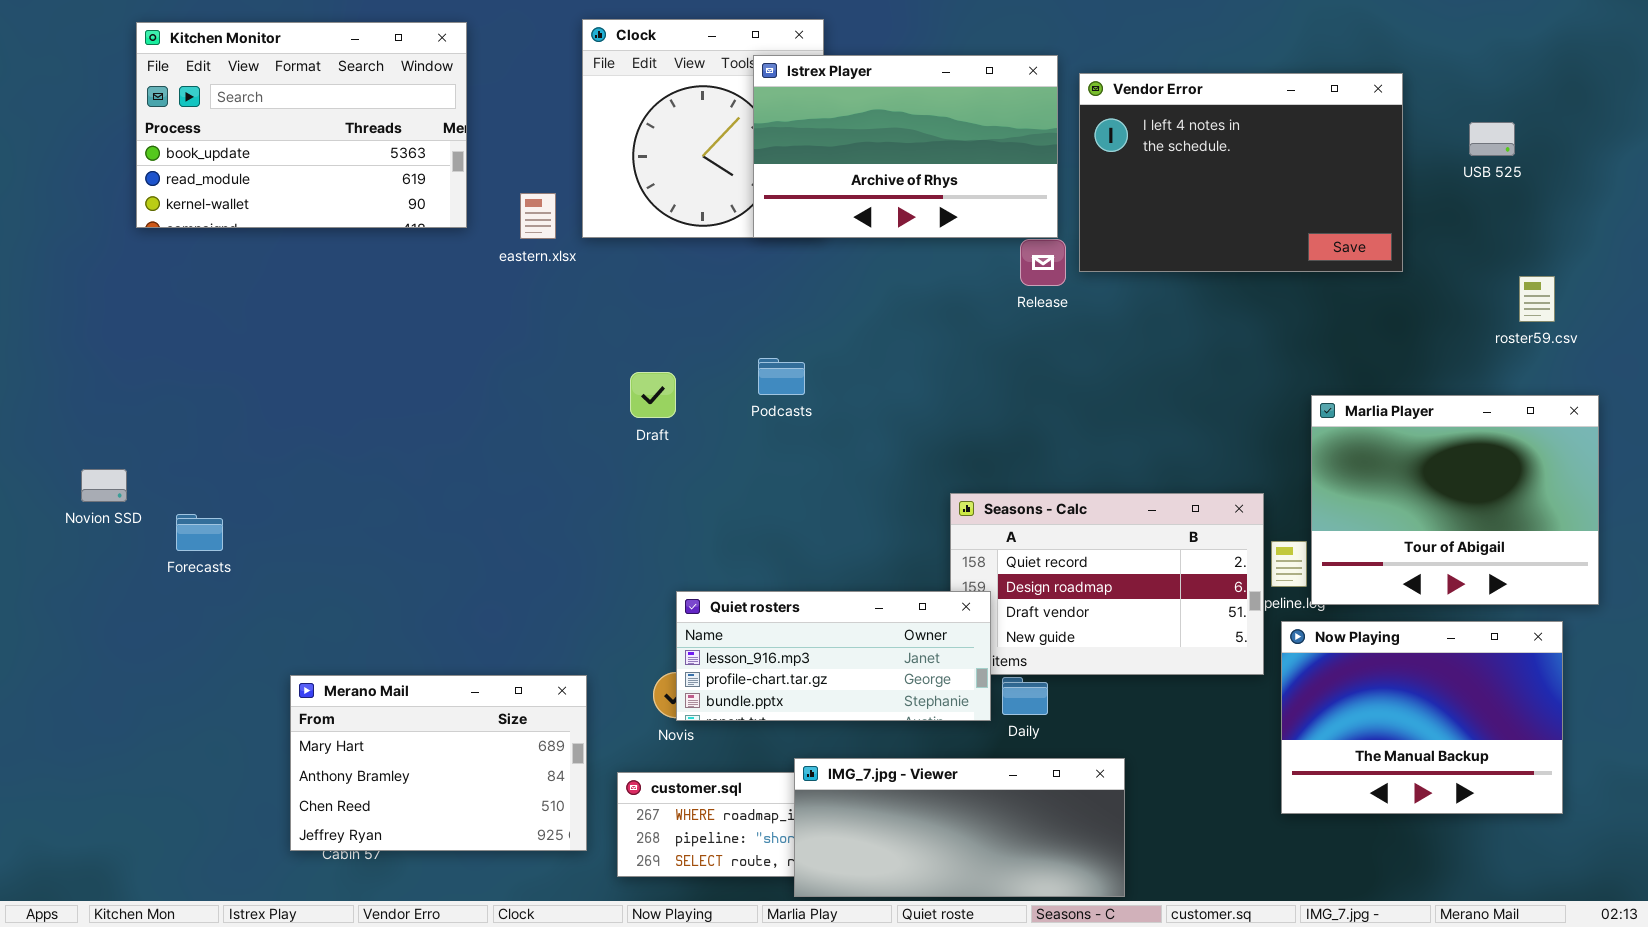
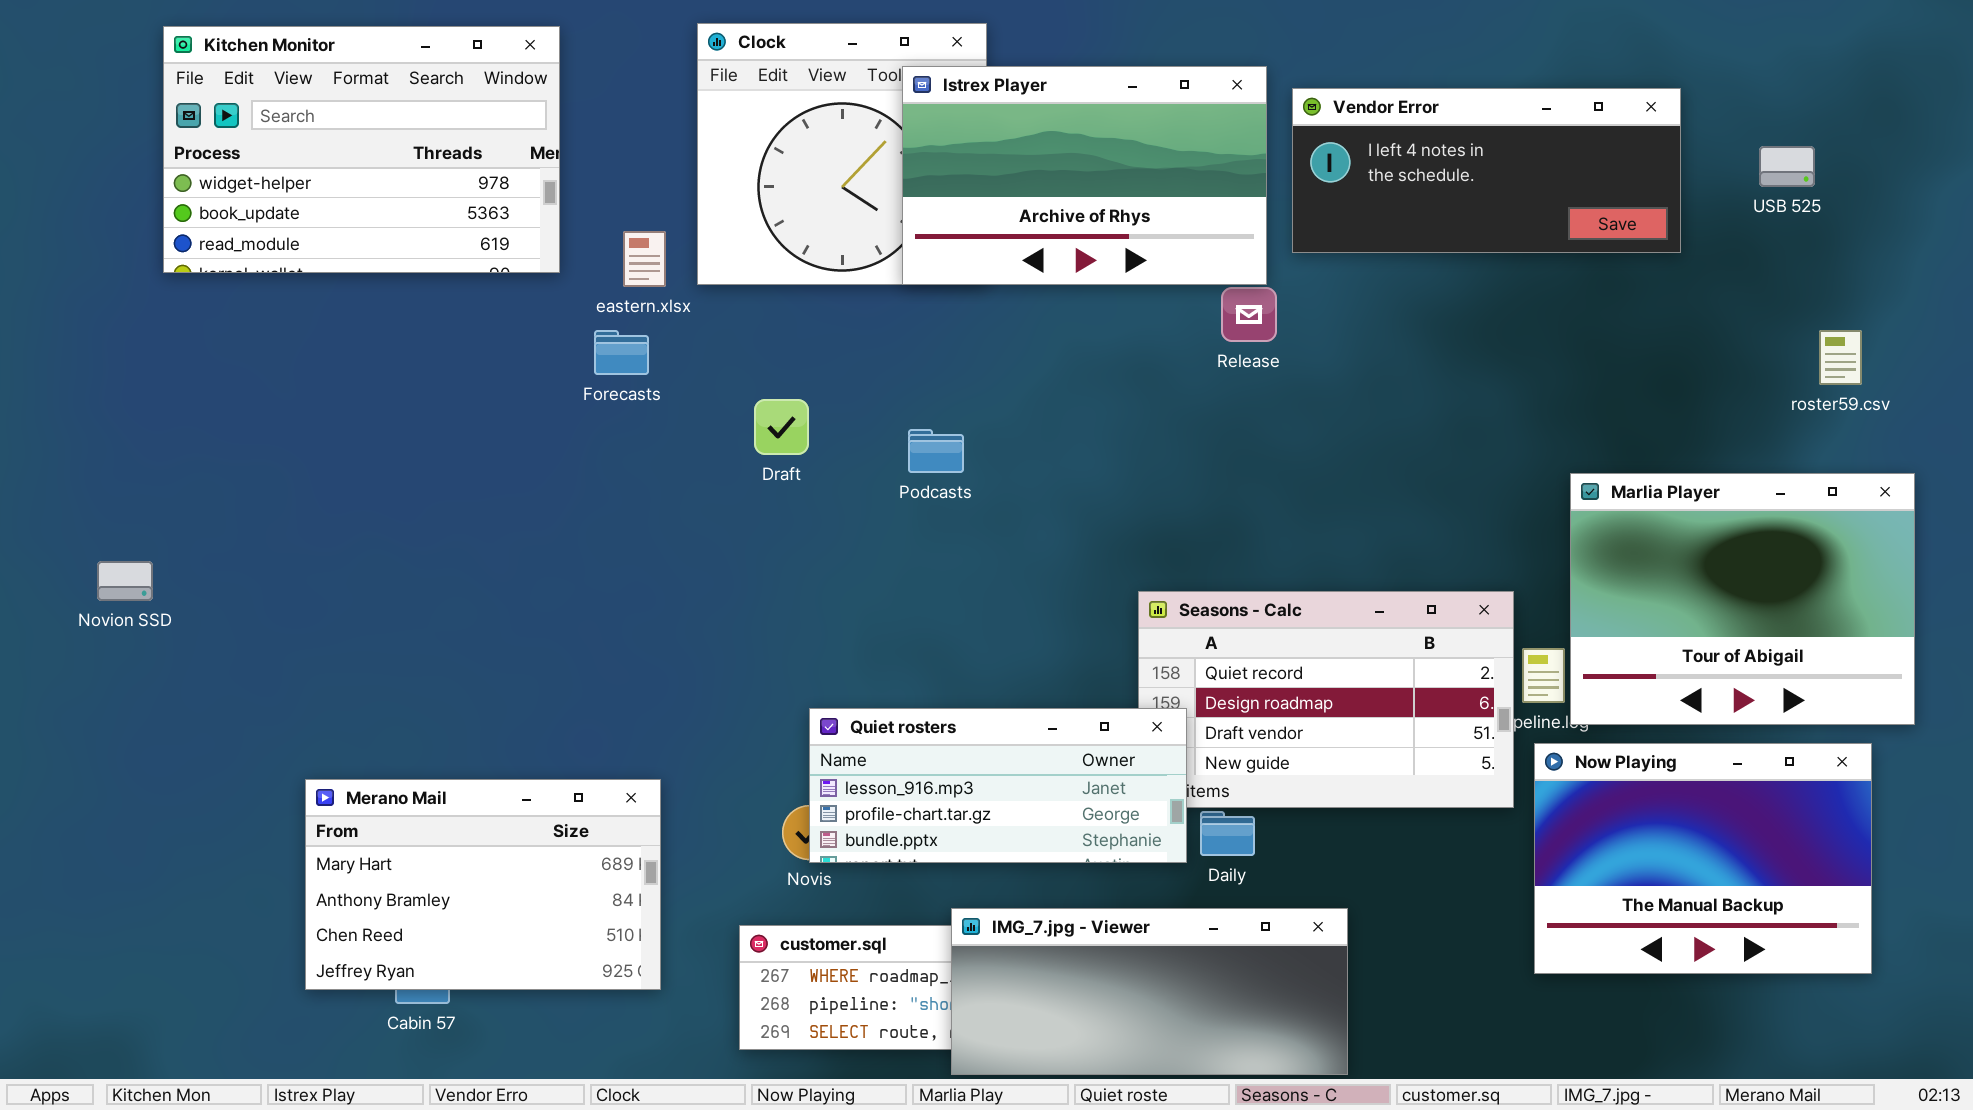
Kitchen Monitor: [136,22,467,228] -> [163,26,560,273], scrolled up 1 row
Vendor Error: [1079,73,1403,272] -> [1292,88,1681,253], resized
Draft: [630,372,676,418] -> [754,399,809,455], moved
Forecasts: [176,514,223,551] -> [594,330,649,375], moved
Merano Mail: [290,675,587,851] -> [305,779,661,990], moved

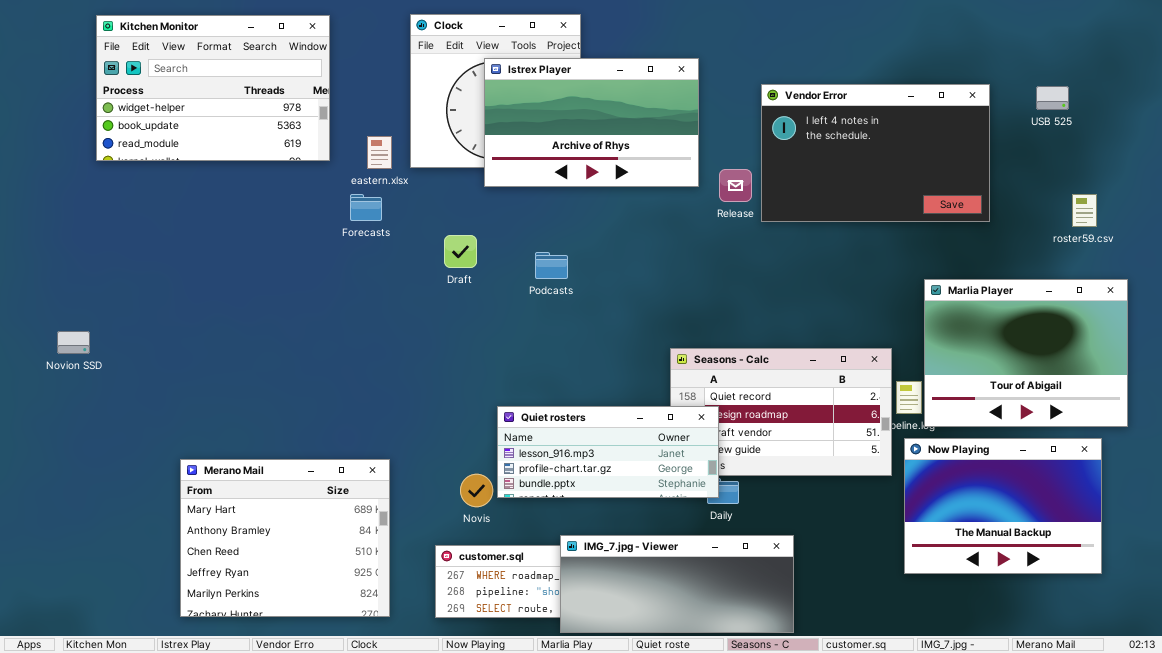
Istrex Player: [902,66,1267,285] -> [484,58,699,187], moved
Vendor Error: [1292,88,1681,253] -> [761,84,990,222], moved, resized
Quiet rosters: [809,708,1187,863] -> [497,406,719,498], moved
Merano Mail: [305,779,661,990] -> [180,459,390,617], resized

